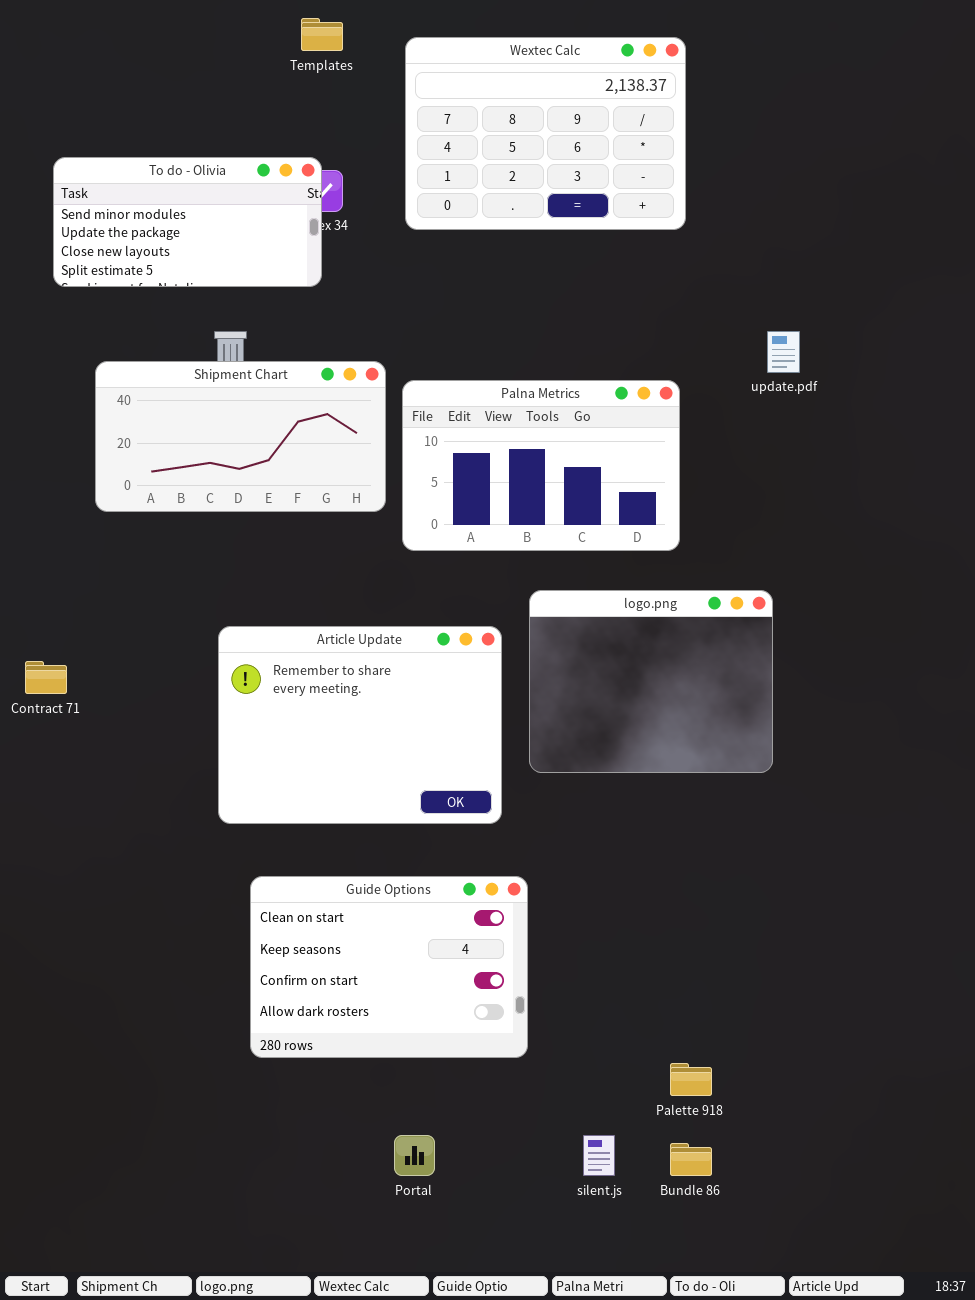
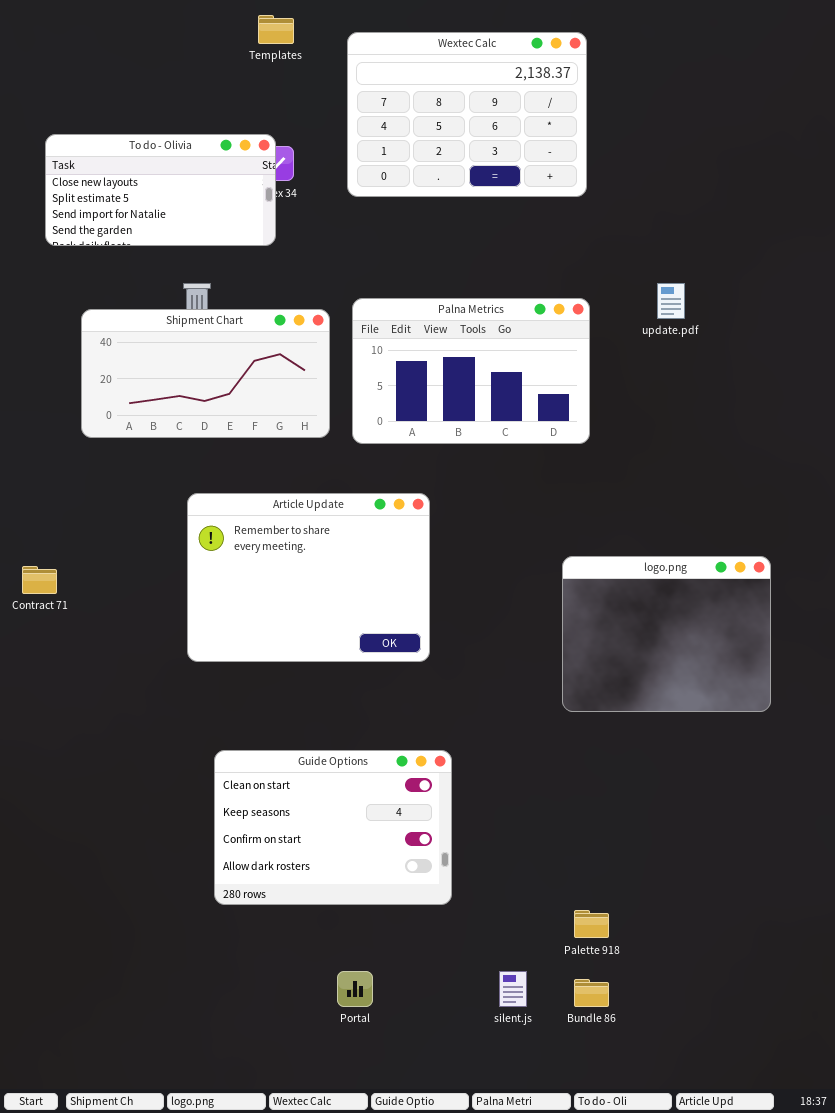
To do - Olivia: [53,157,322,287] -> [45,134,276,246], scrolled down 2 rows
Palna Metrics: [402,380,680,551] -> [352,298,590,444], moved
logo.png: [529,590,773,773] -> [562,556,771,712], moved
Article Update: [218,626,502,824] -> [187,493,430,662], moved

